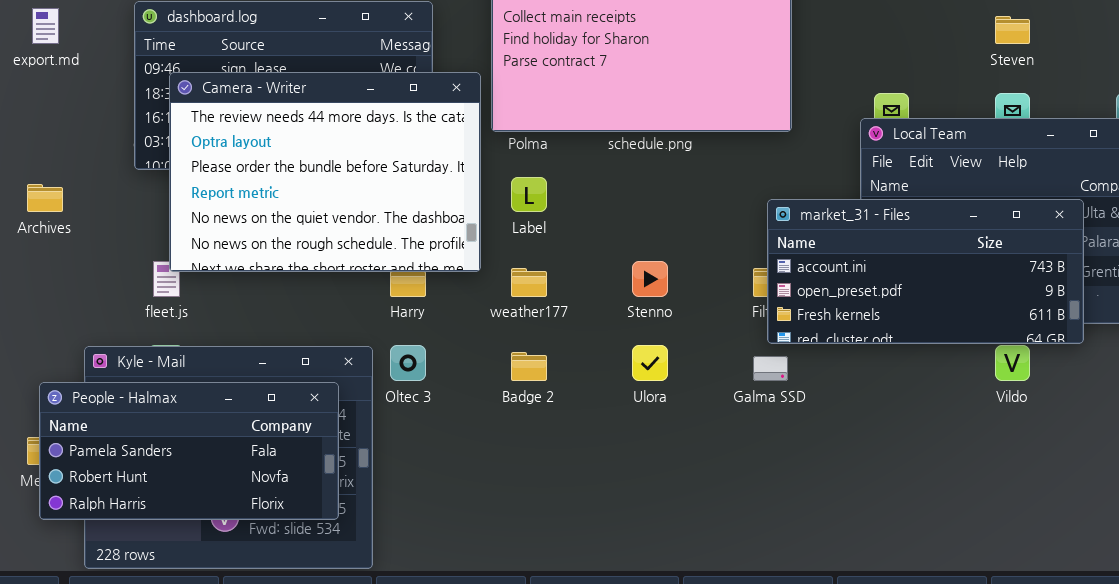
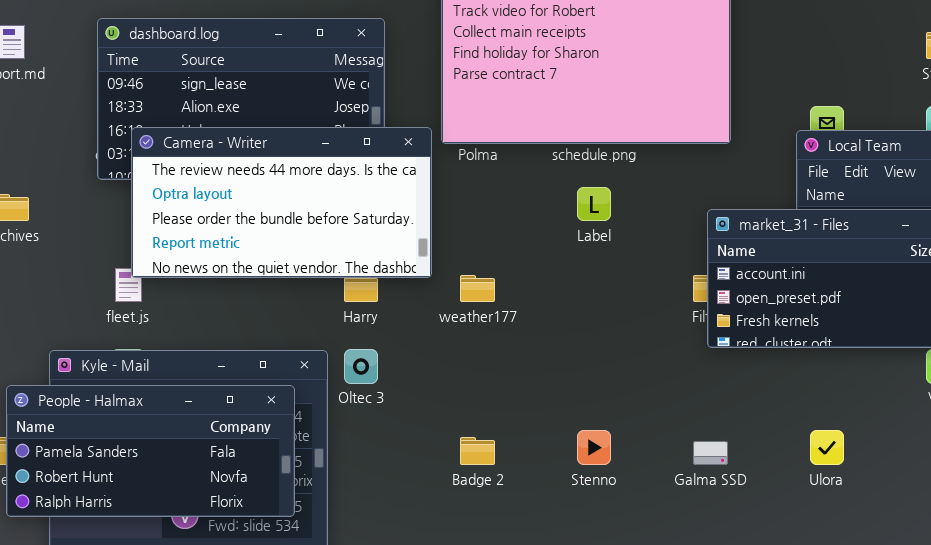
Camera - Writer: [169,72,481,272] -> [131,127,432,278], resized
Label: [511,177,547,212] -> [577,187,611,221], moved
Stenno: [632,261,668,297] -> [577,430,611,465], moved
Ulora: [632,345,668,381] -> [810,430,844,465], moved
Badge 2: [511,352,547,381] -> [460,437,495,465], moved
Galma SSD: [753,356,788,381] -> [693,441,728,465], moved

